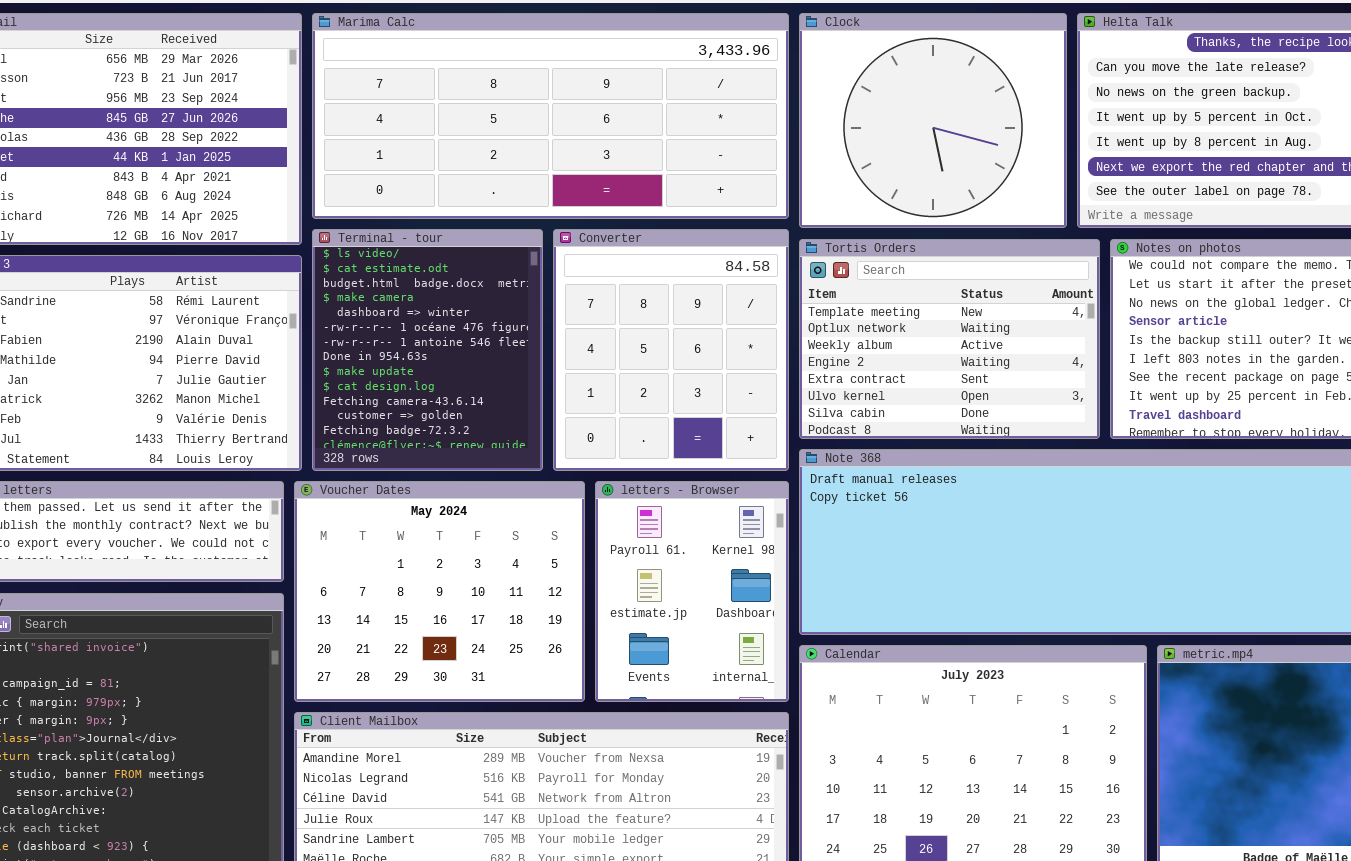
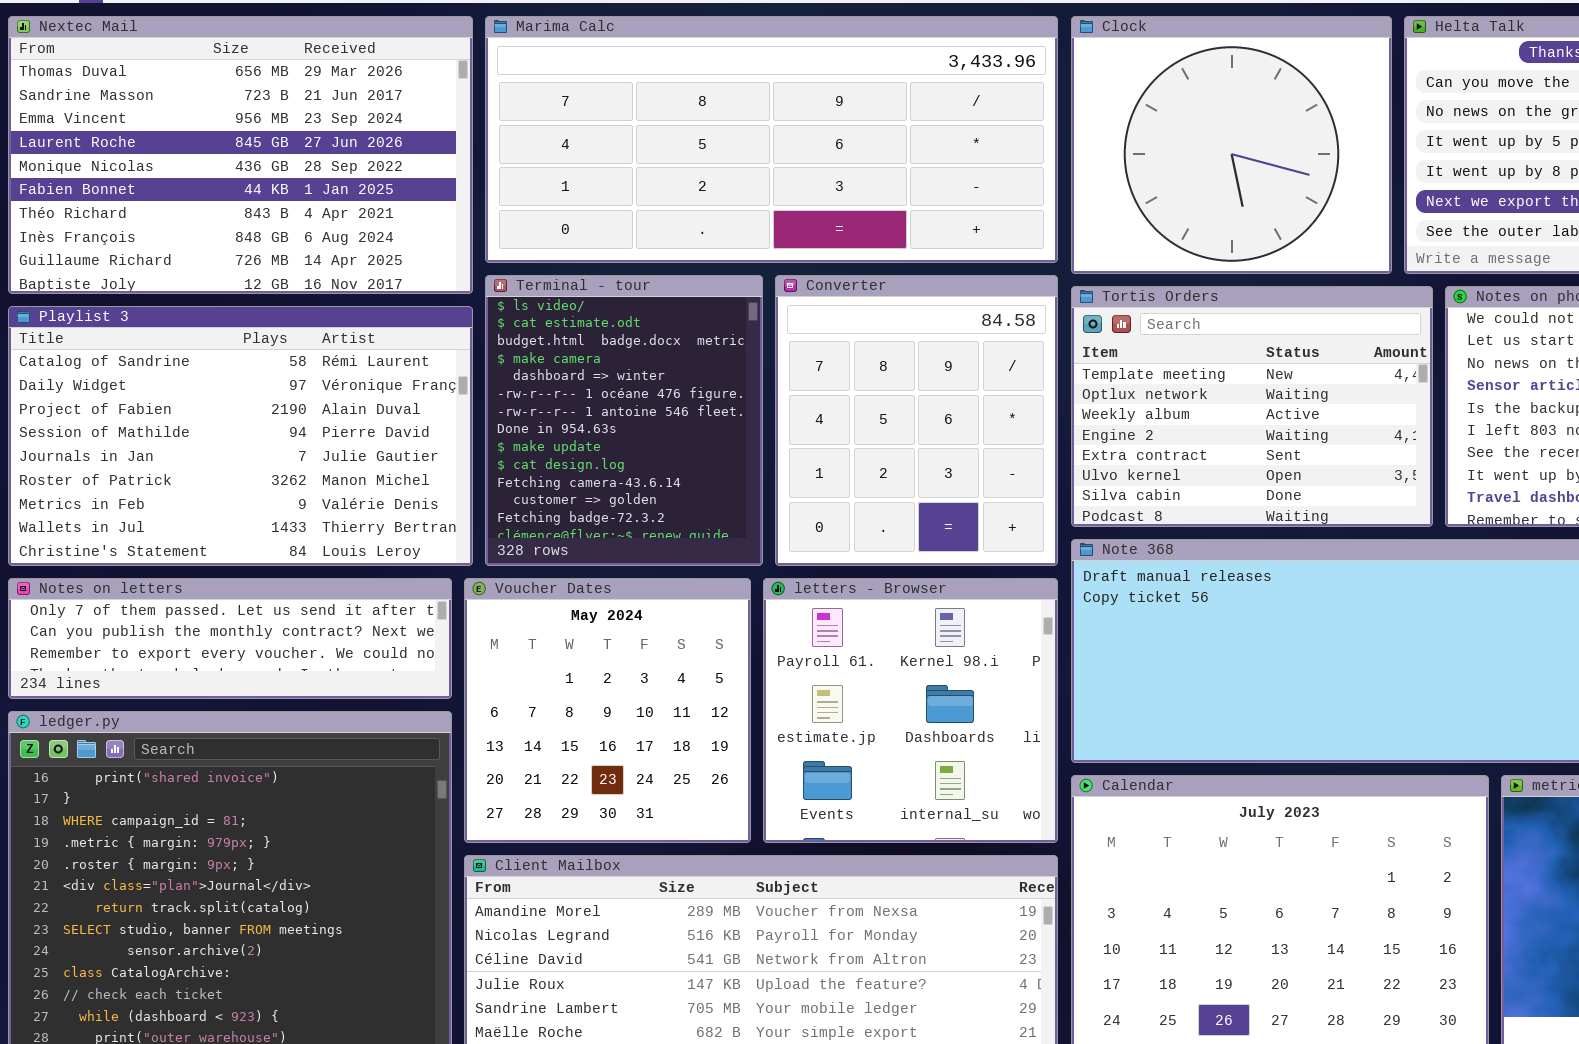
Voucher Dates: [294,481,585,702] -> [464,578,751,843], resized
letters - Browser: [595,481,789,702] -> [763,578,1058,843], resized

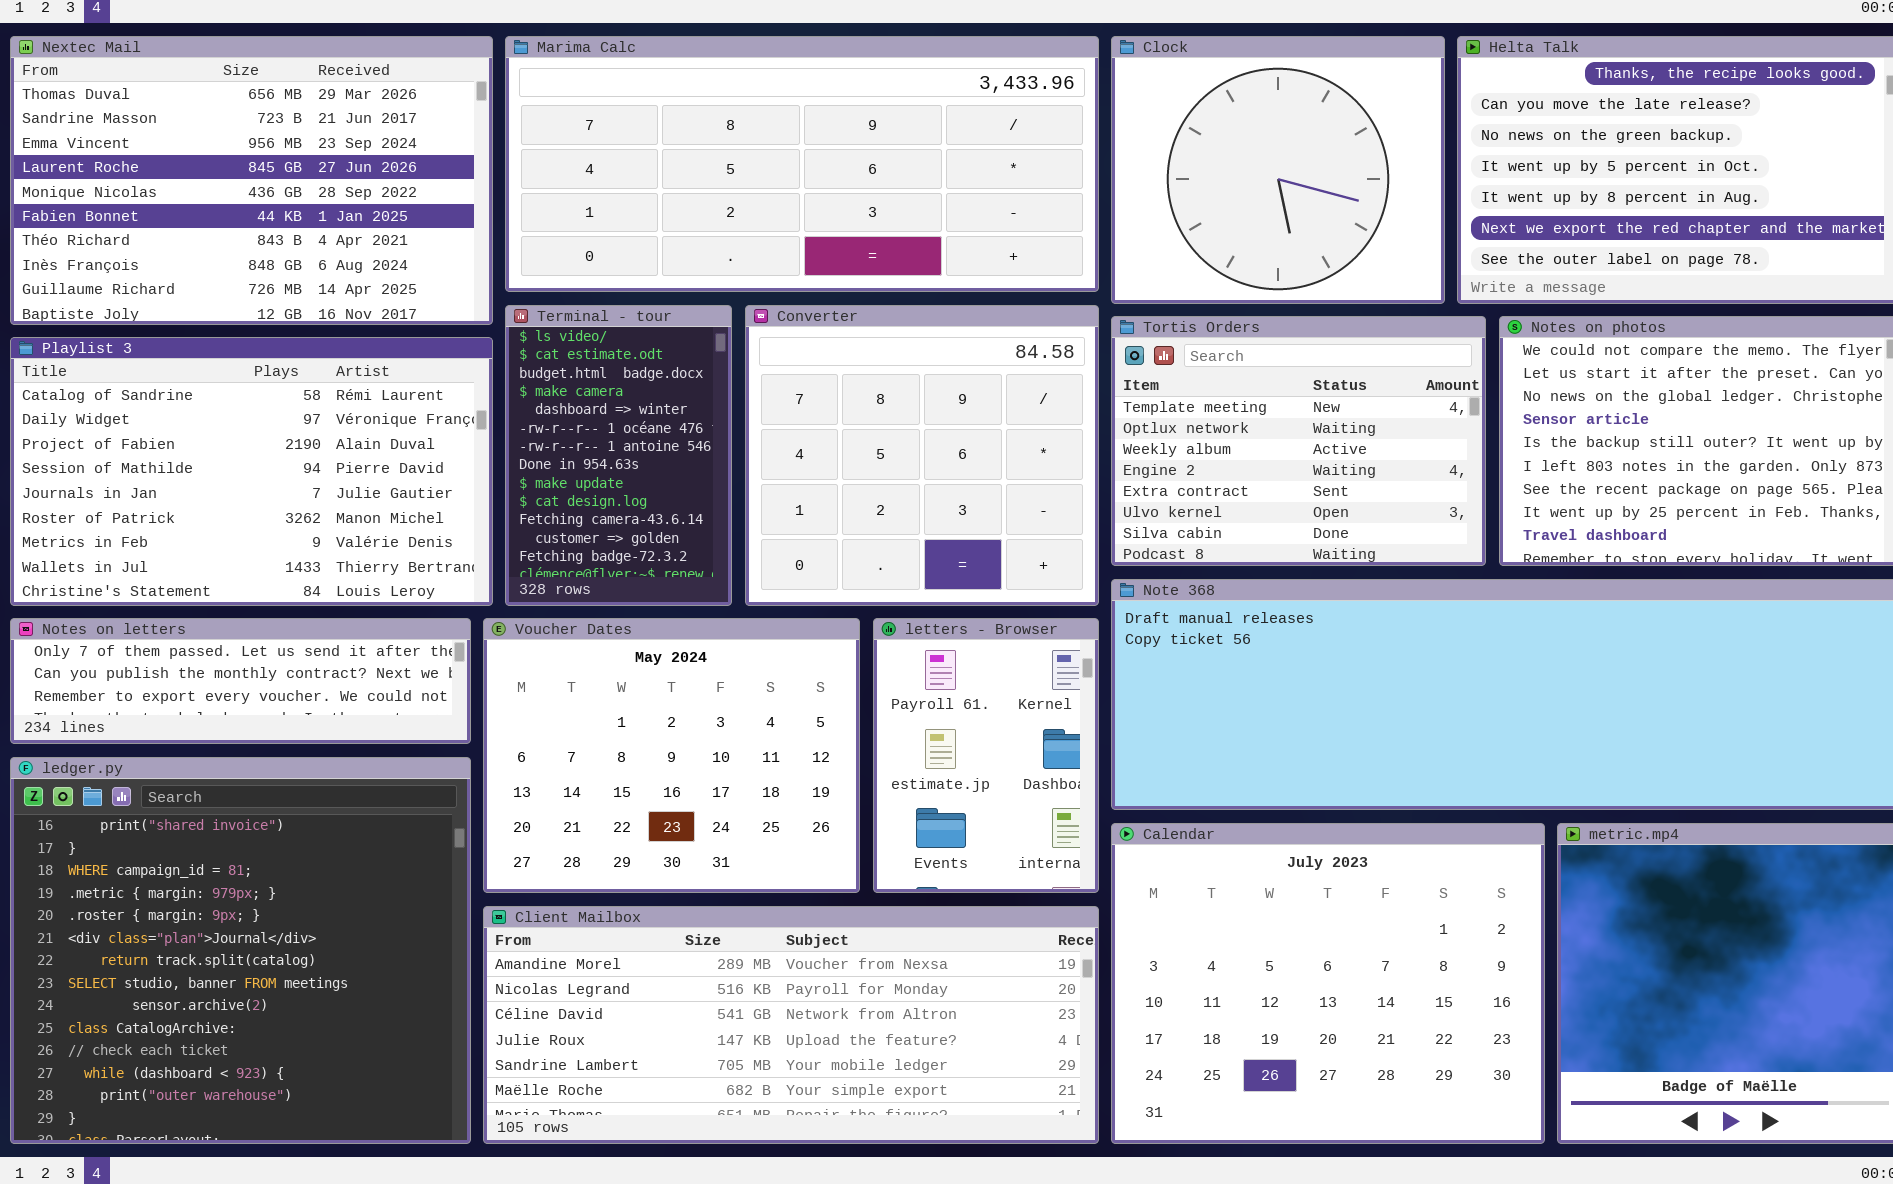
Terminal - tour: [485,275,763,566] -> [505,305,732,606], resized
Converter: [775,275,1058,566] -> [745,305,1099,606], resized
Voucher Dates: [464,578,751,843] -> [483,618,860,893], resized
letters - Browser: [763,578,1058,843] -> [873,618,1099,893], resized

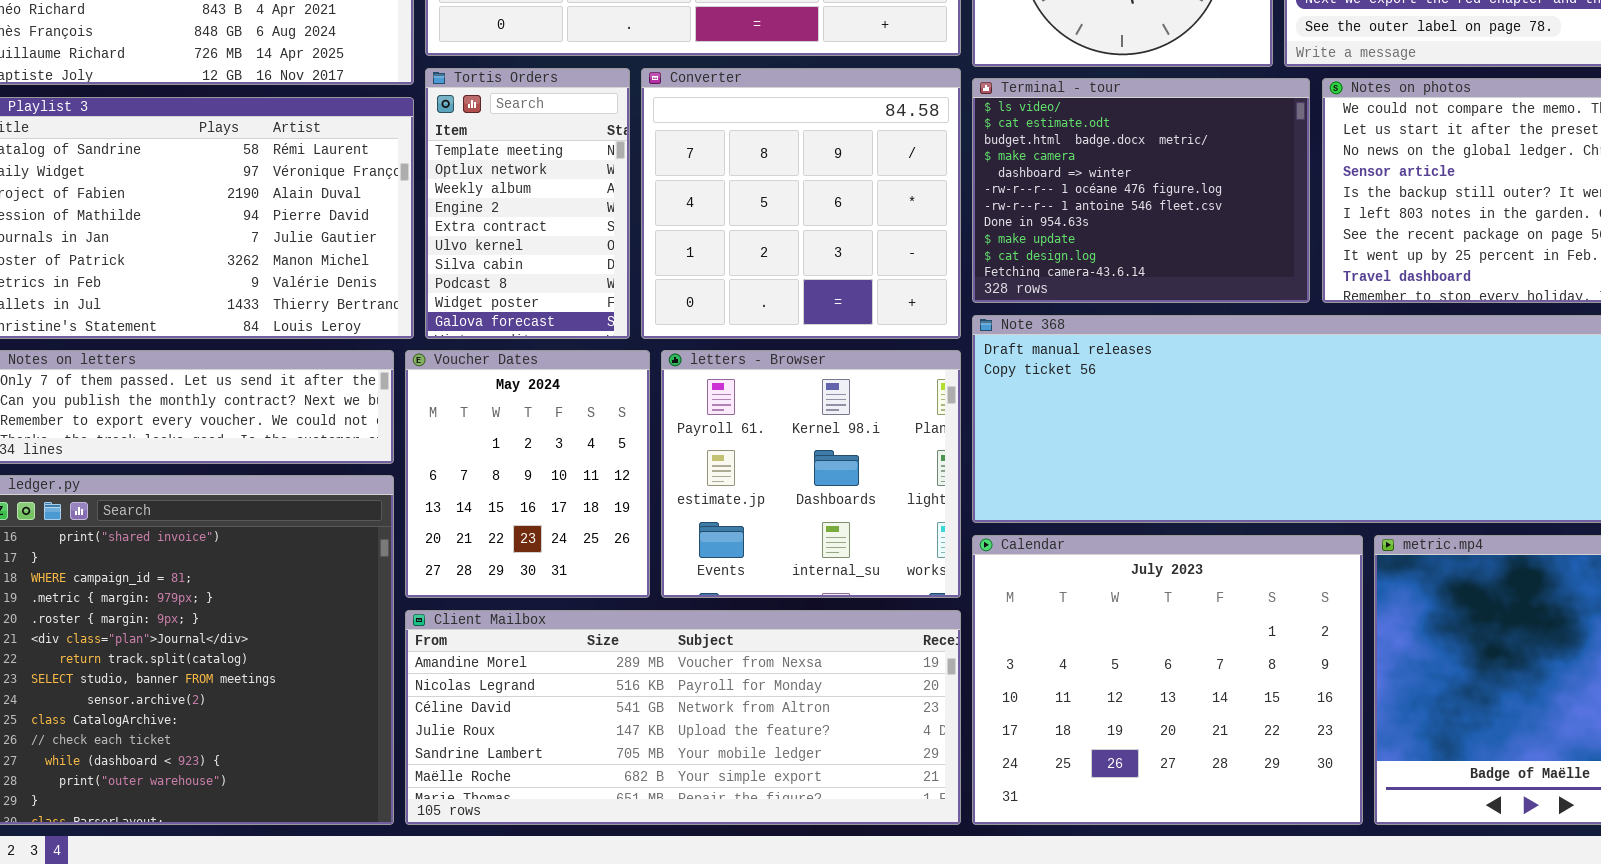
Terminal - tour: [505,305,732,606] -> [972,78,1310,303], moved, resized
Tortis Orders: [1111,316,1486,566] -> [425,68,630,339], moved, resized
Voucher Dates: [483,618,860,893] -> [405,350,650,598], resized
letters - Browser: [873,618,1099,893] -> [661,350,961,598], resized

